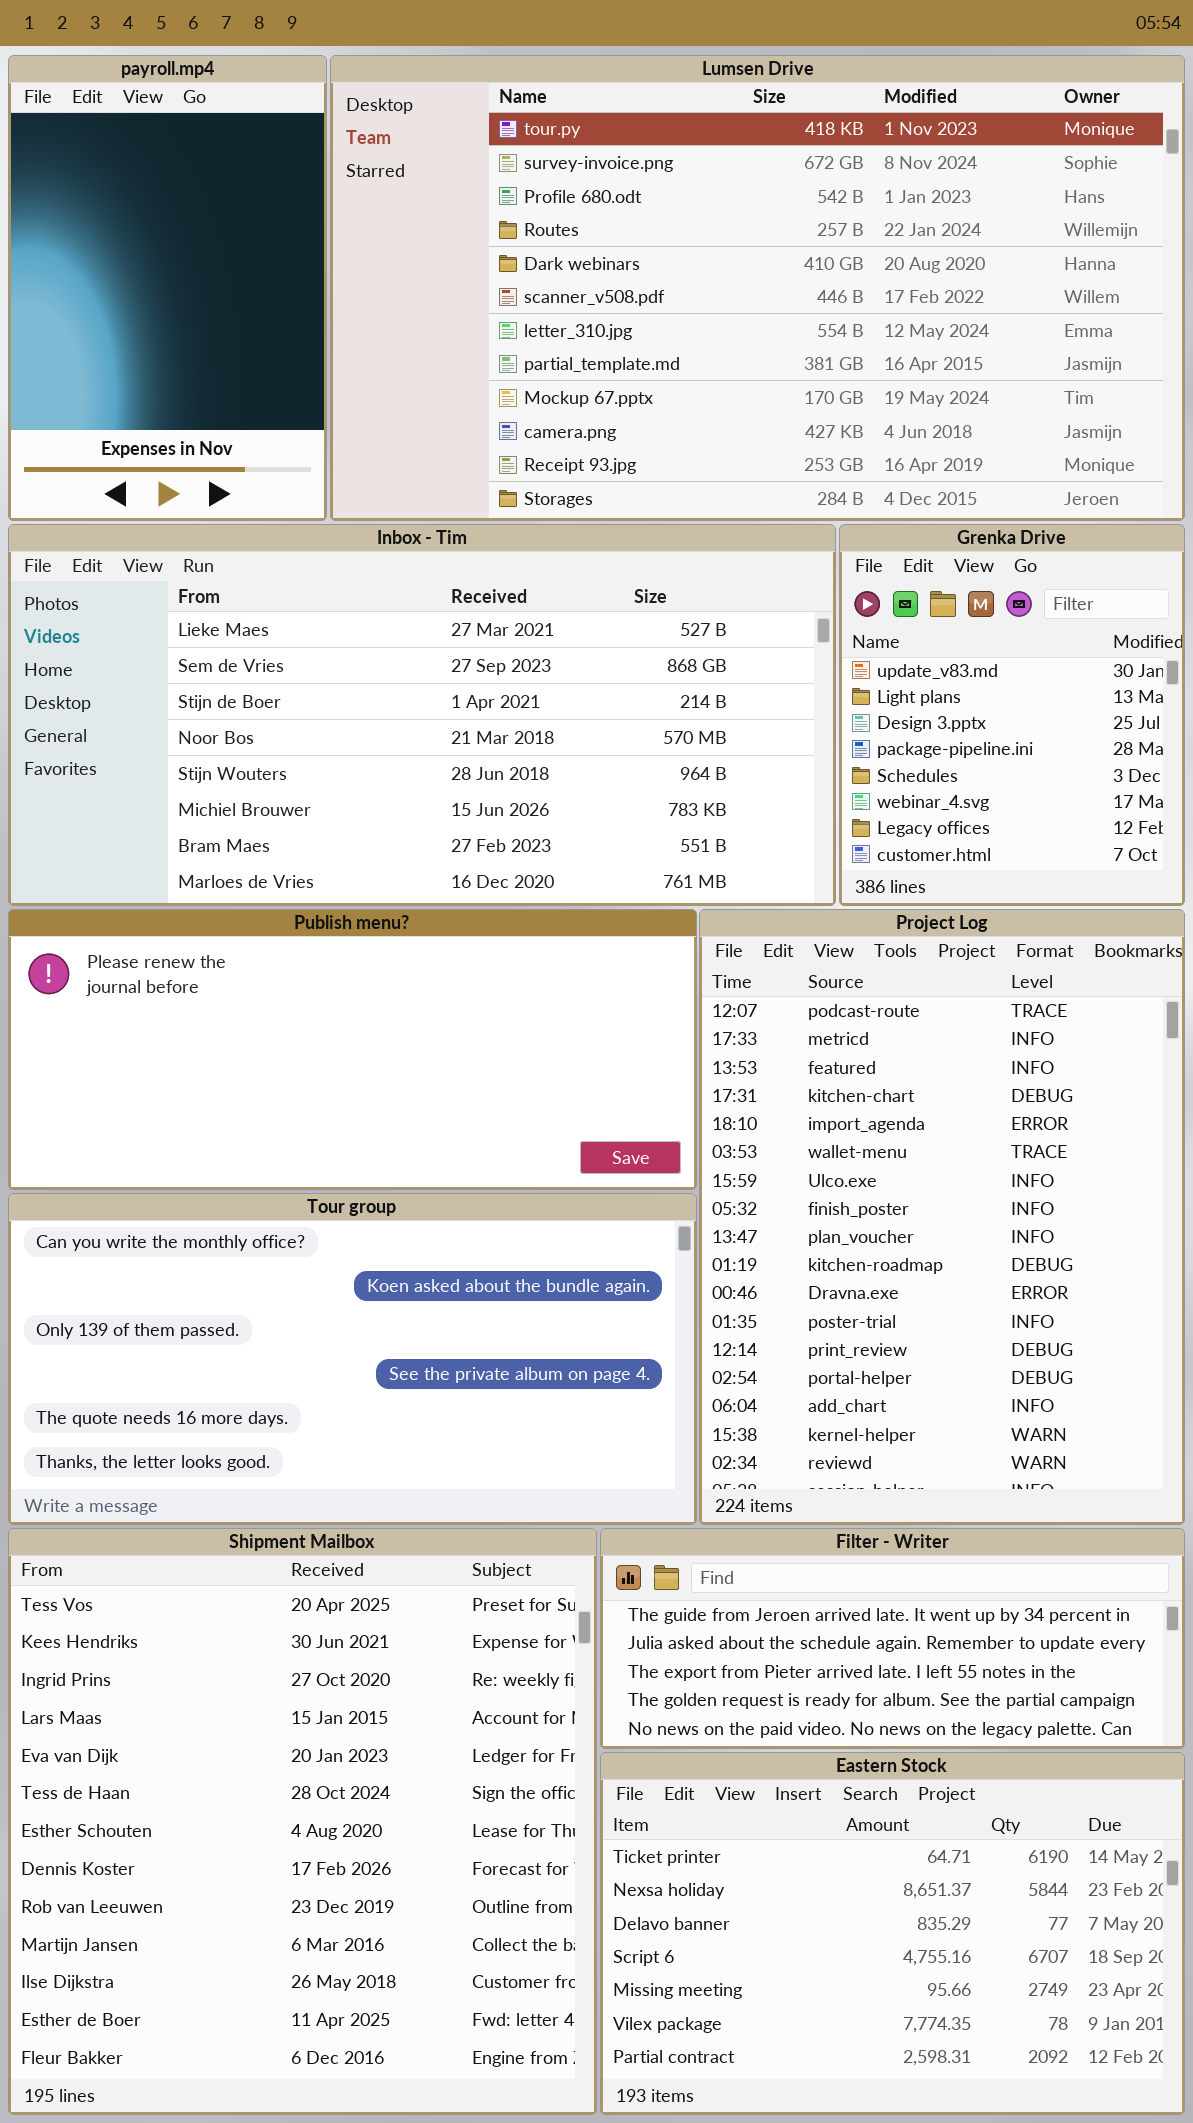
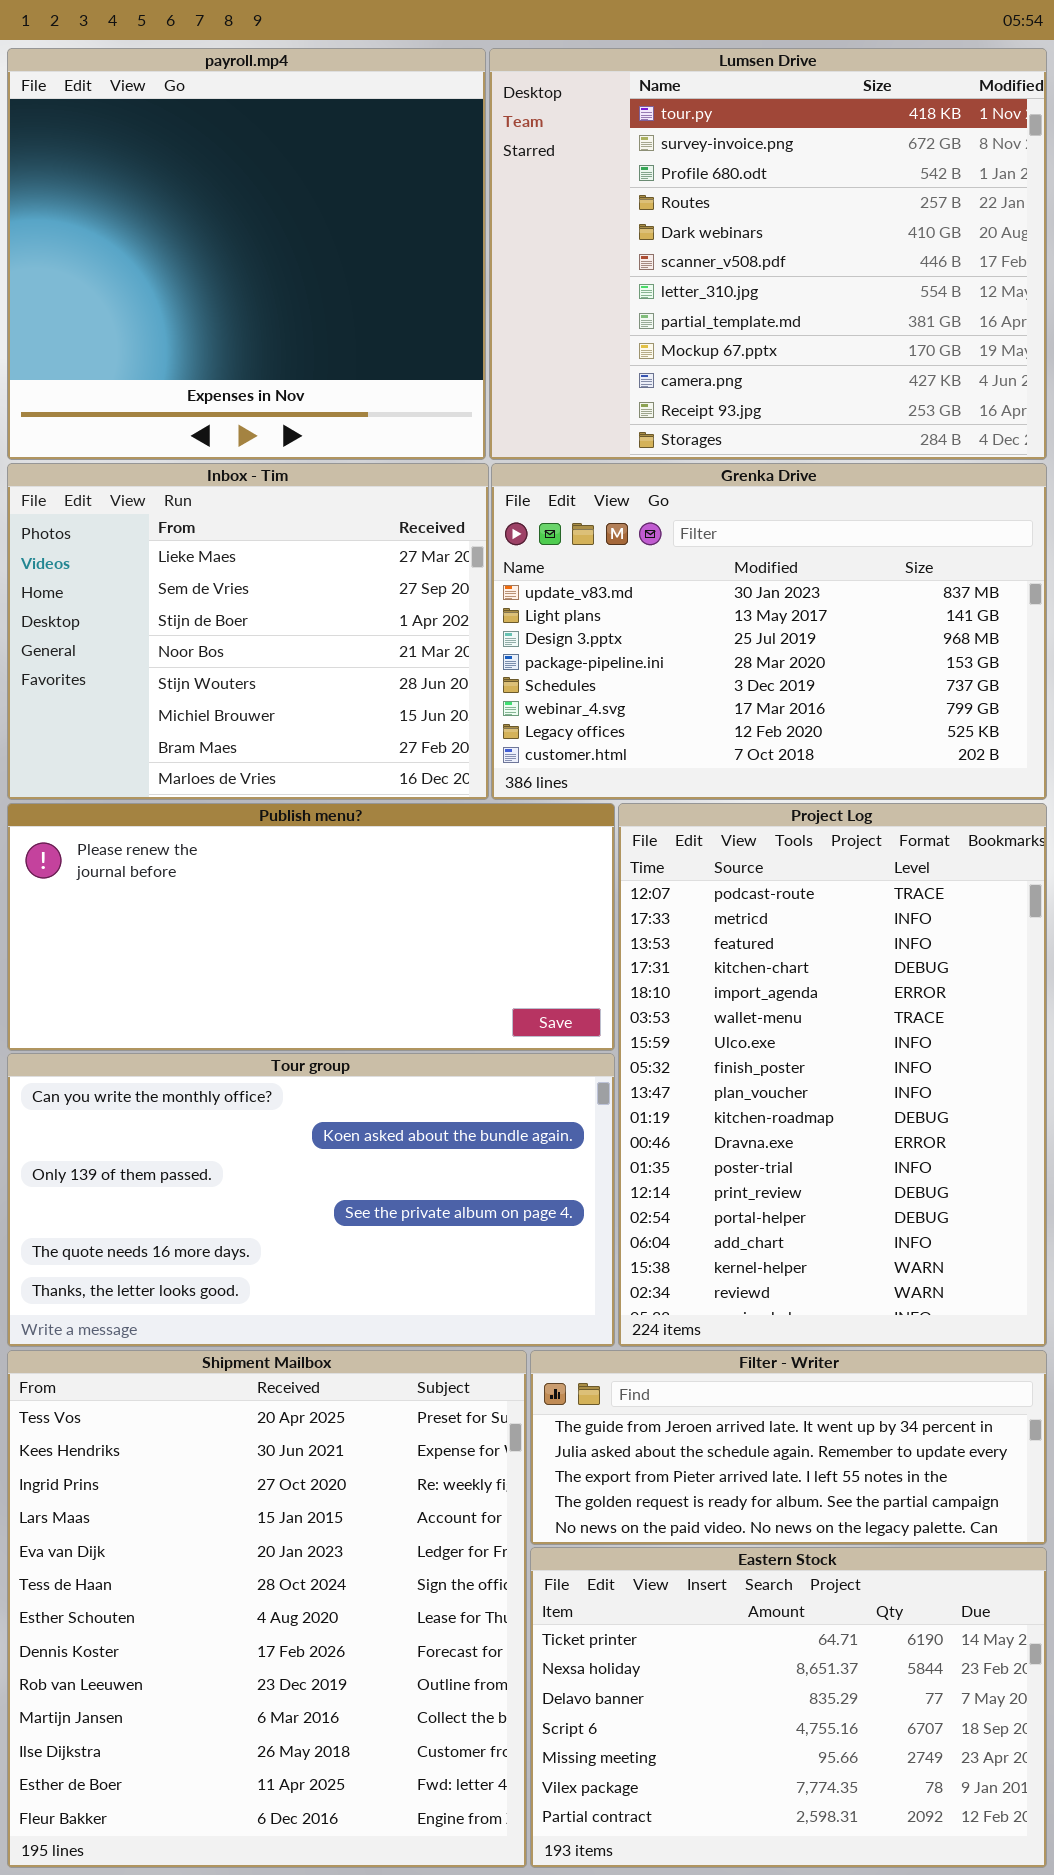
payroll.mp4: [8,55,327,521] -> [7,48,486,460], resized
Lumsen Drive: [330,55,1185,521] -> [489,48,1047,460], resized
Inbox - Tim: [8,524,836,906] -> [7,463,489,800], resized
Grenka Drive: [839,524,1185,906] -> [491,463,1047,800], resized

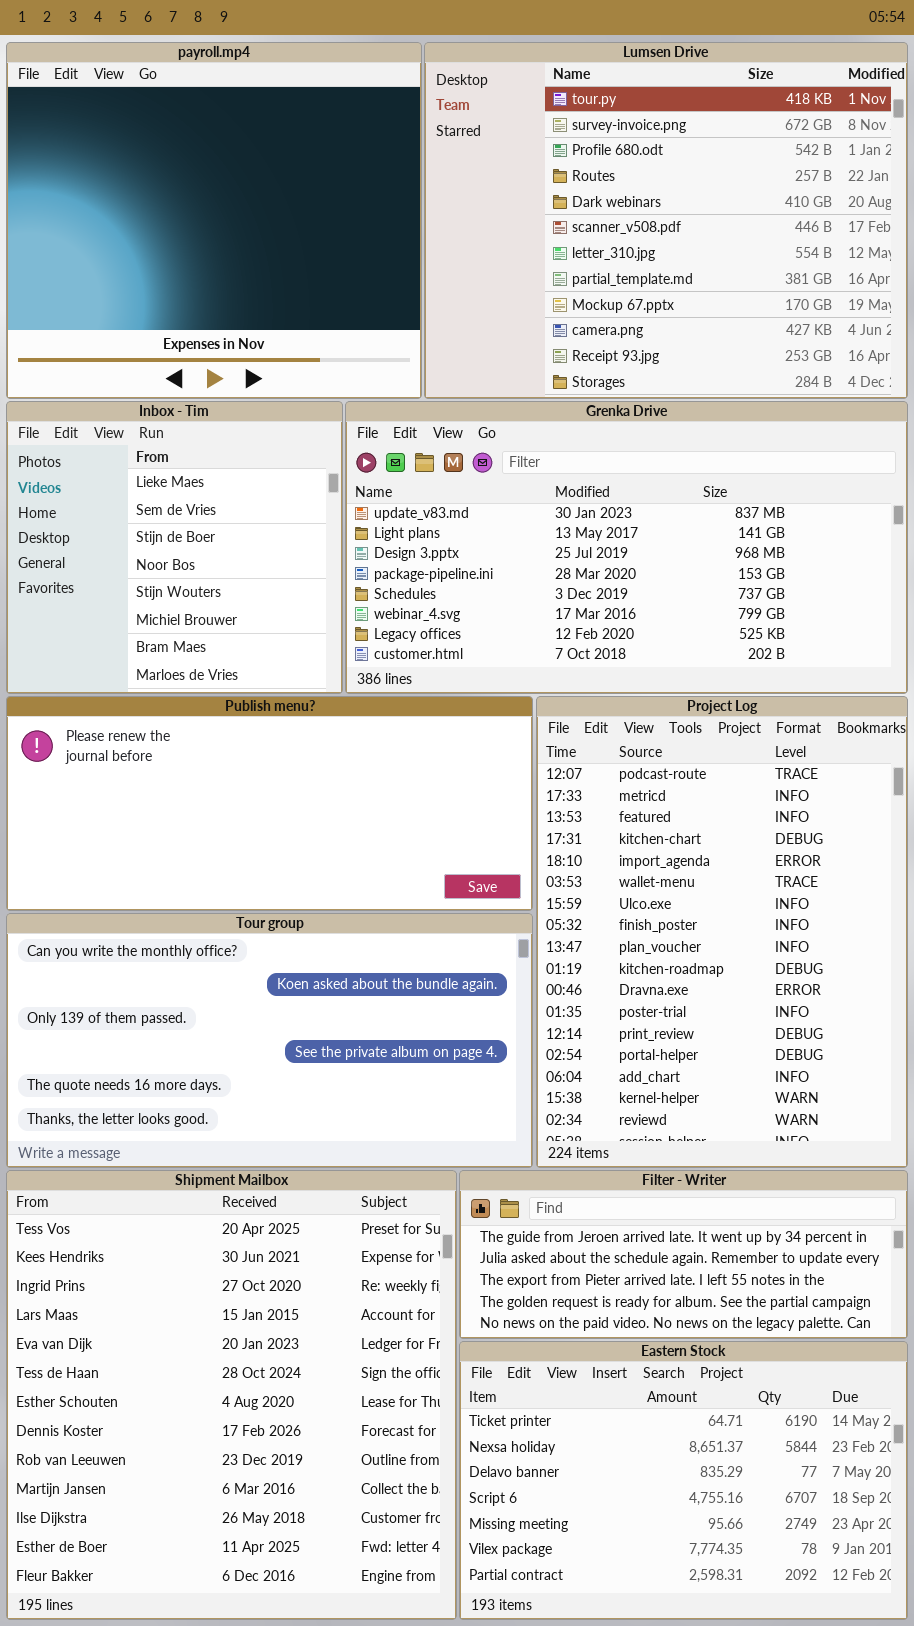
Inbox - Tim: [7,463,489,800] -> [6,401,343,694], resized
Grenka Drive: [491,463,1047,800] -> [345,401,908,694], resized

